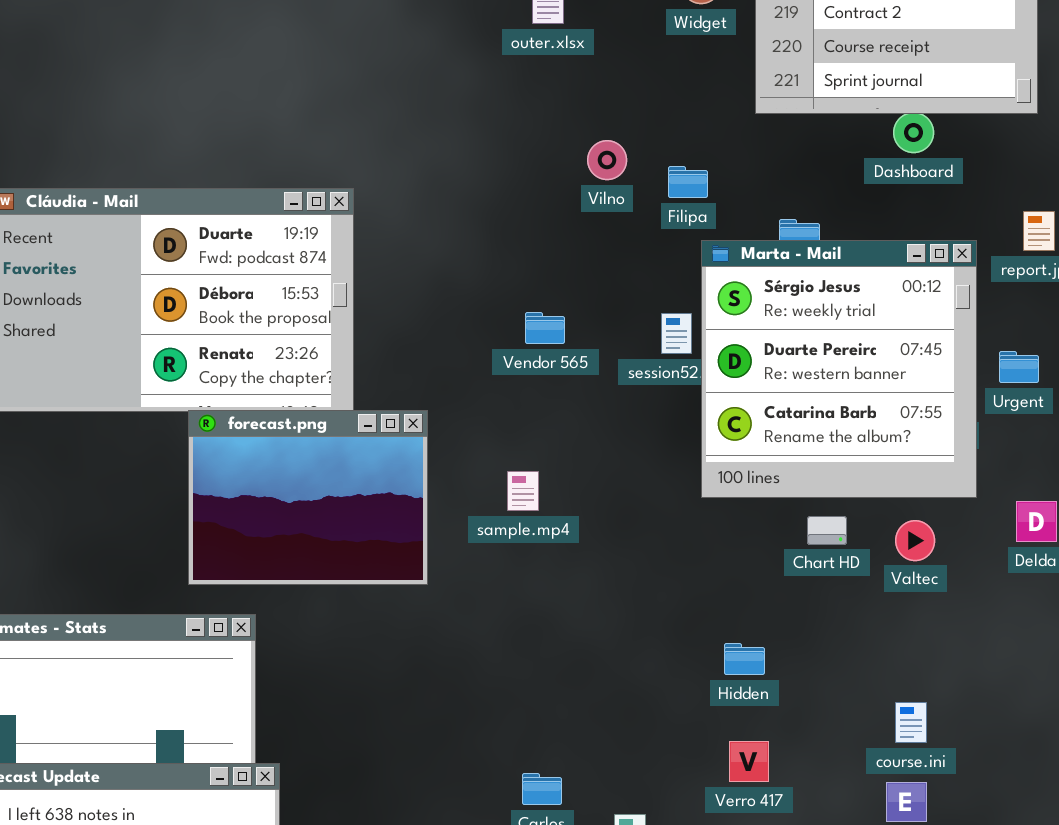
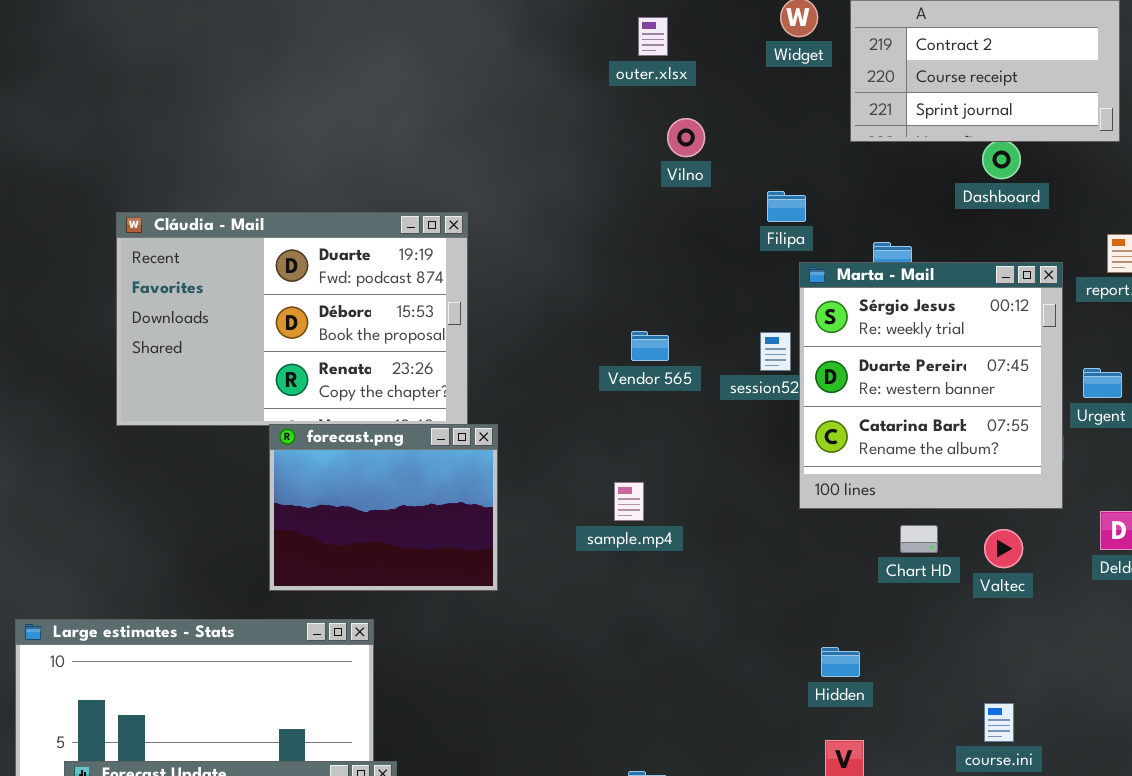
Vilno: [587,140,627,180] -> [667,118,705,157], moved
forecast.png: [188,410,428,585] -> [269,424,498,591], moved

